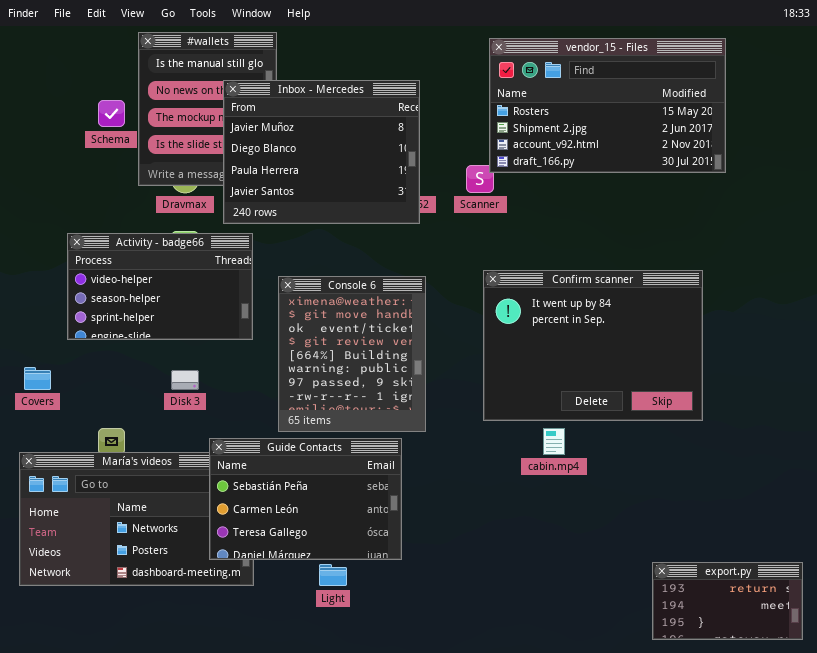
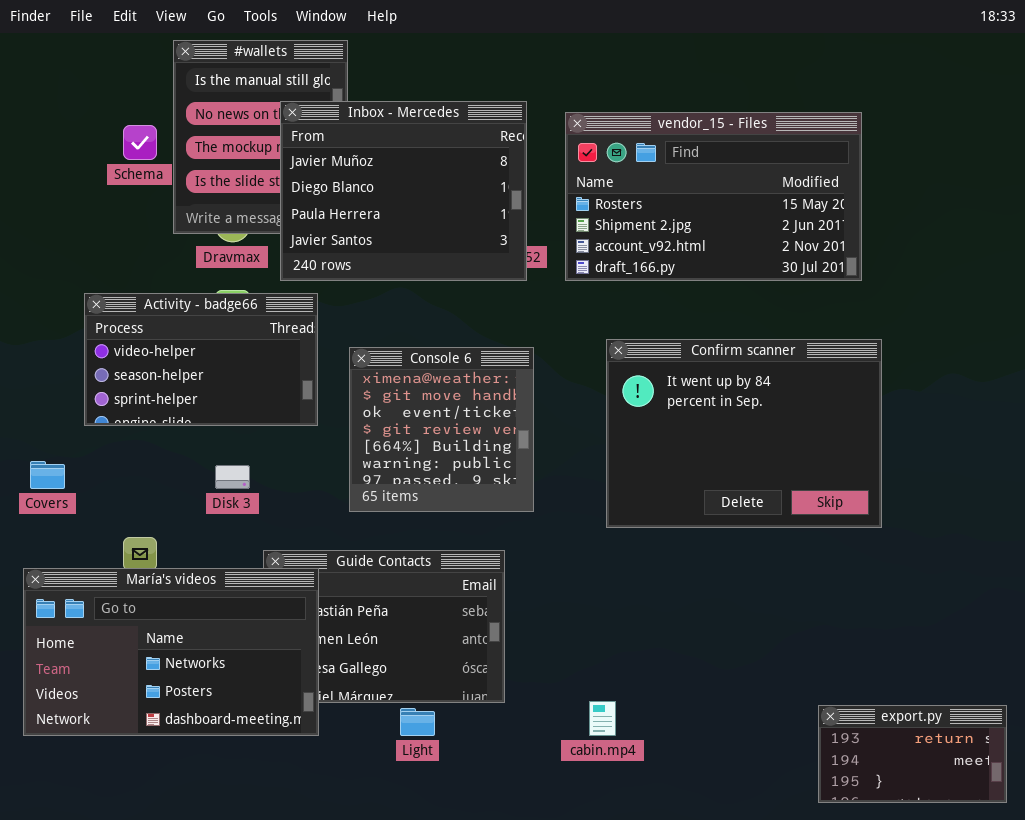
vendor_15 - Files: [489,38,726,173] -> [565,112,862,281], moved
Console 6: [278,276,426,432] -> [349,347,534,512], resized
cabin.mp4: [543,428,565,455] -> [589,701,616,736], moved
María's videos: [19,452,254,586] -> [23,568,319,736], raised

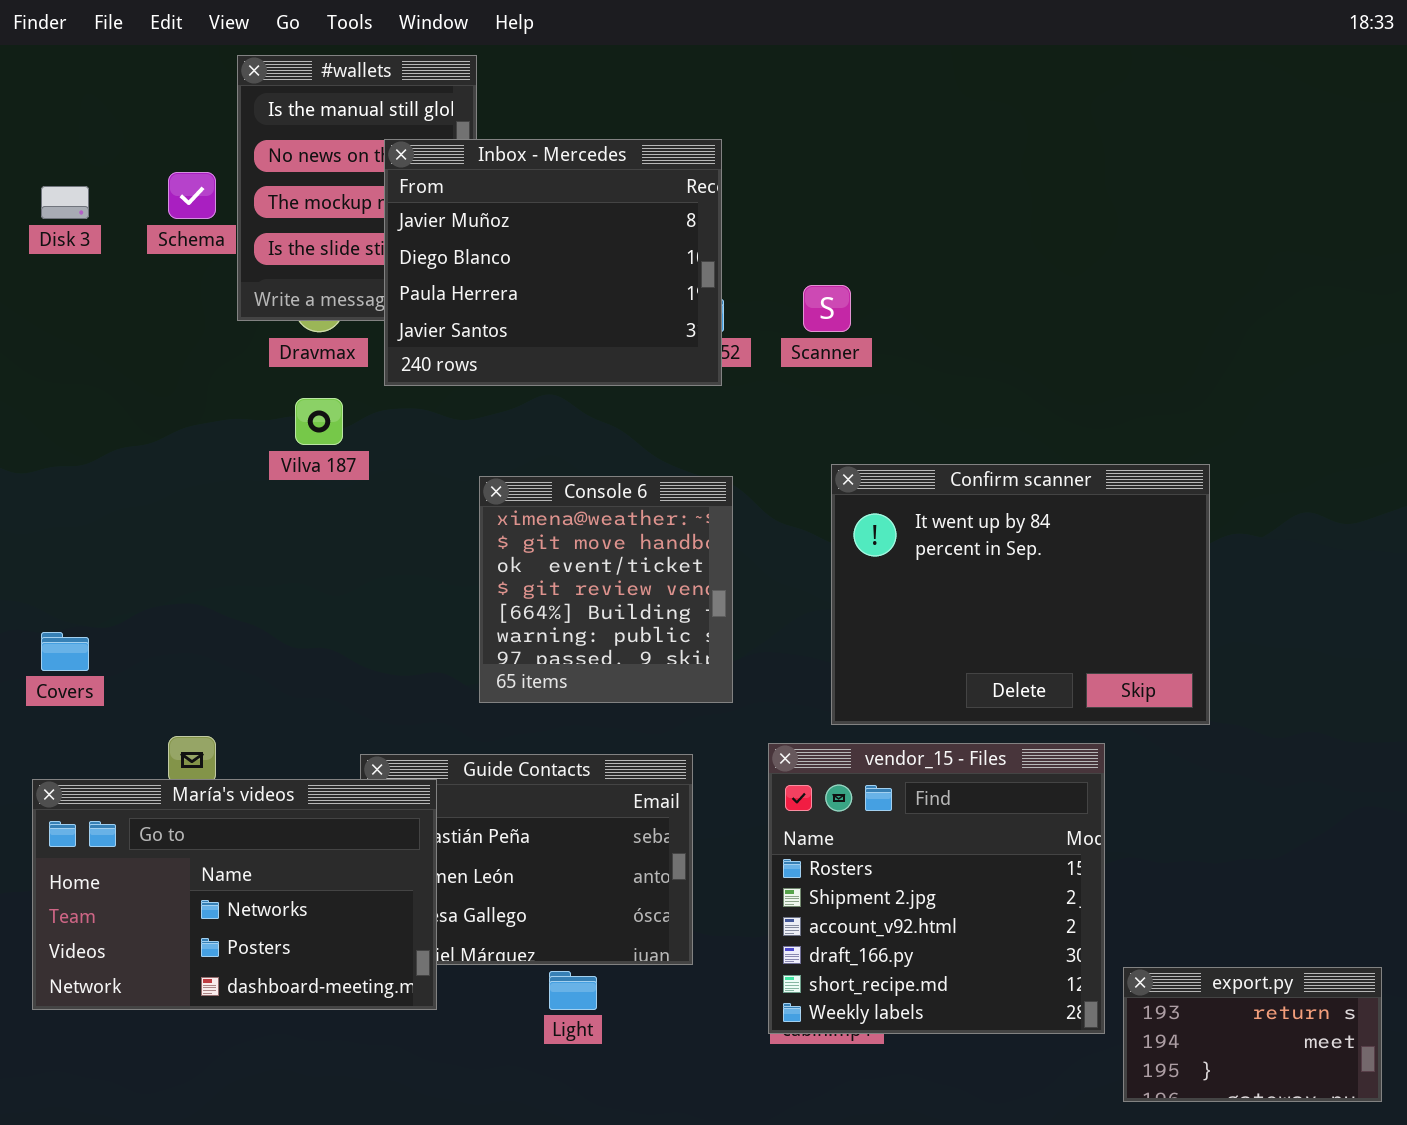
vendor_15 - Files: [565,112,862,281] -> [768,743,1105,1034], moved, resized
Activity - badge66: [84,293,318,426] -> none, closed
Disk 3: [215,465,250,489] -> [41,186,89,219], moved

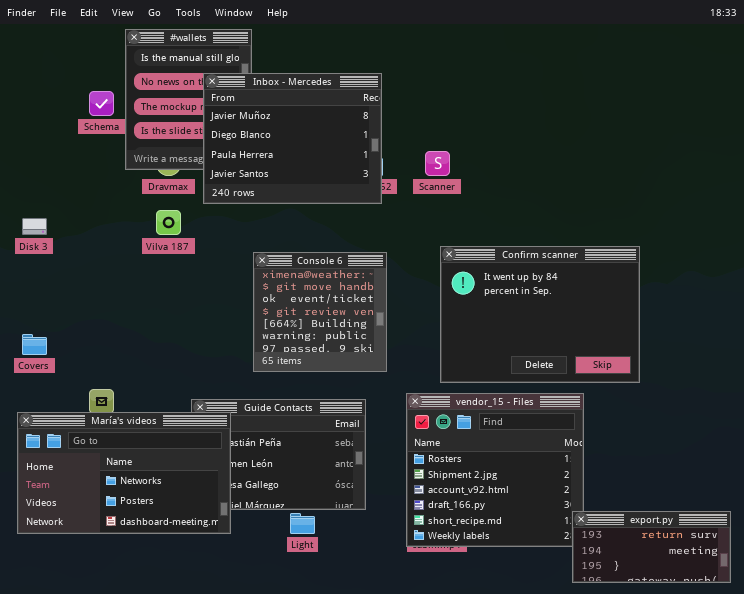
Disk 3: [41,186,89,219] -> [22,218,47,235], moved
export.py: [1123,967,1382,1102] -> [572,511,731,583], resized

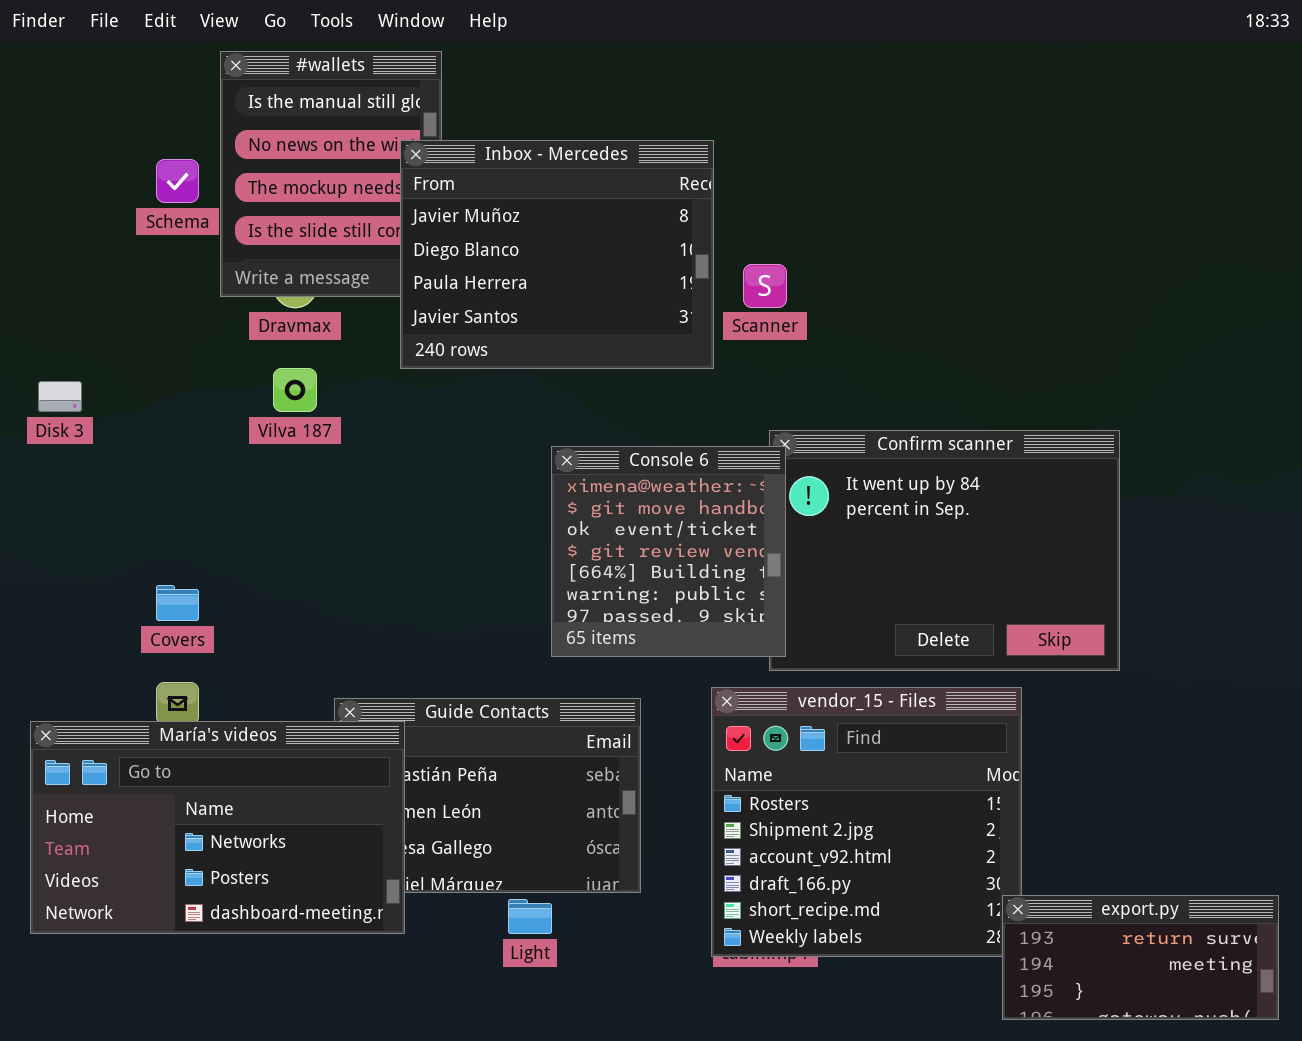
Inbox - Mercedes: [203,73,382,204] -> [400,140,714,369], moved
Console 6: [253,252,387,372] -> [551,446,786,657], moved
Covers: [22,334,47,355] -> [156,585,199,621], moved

